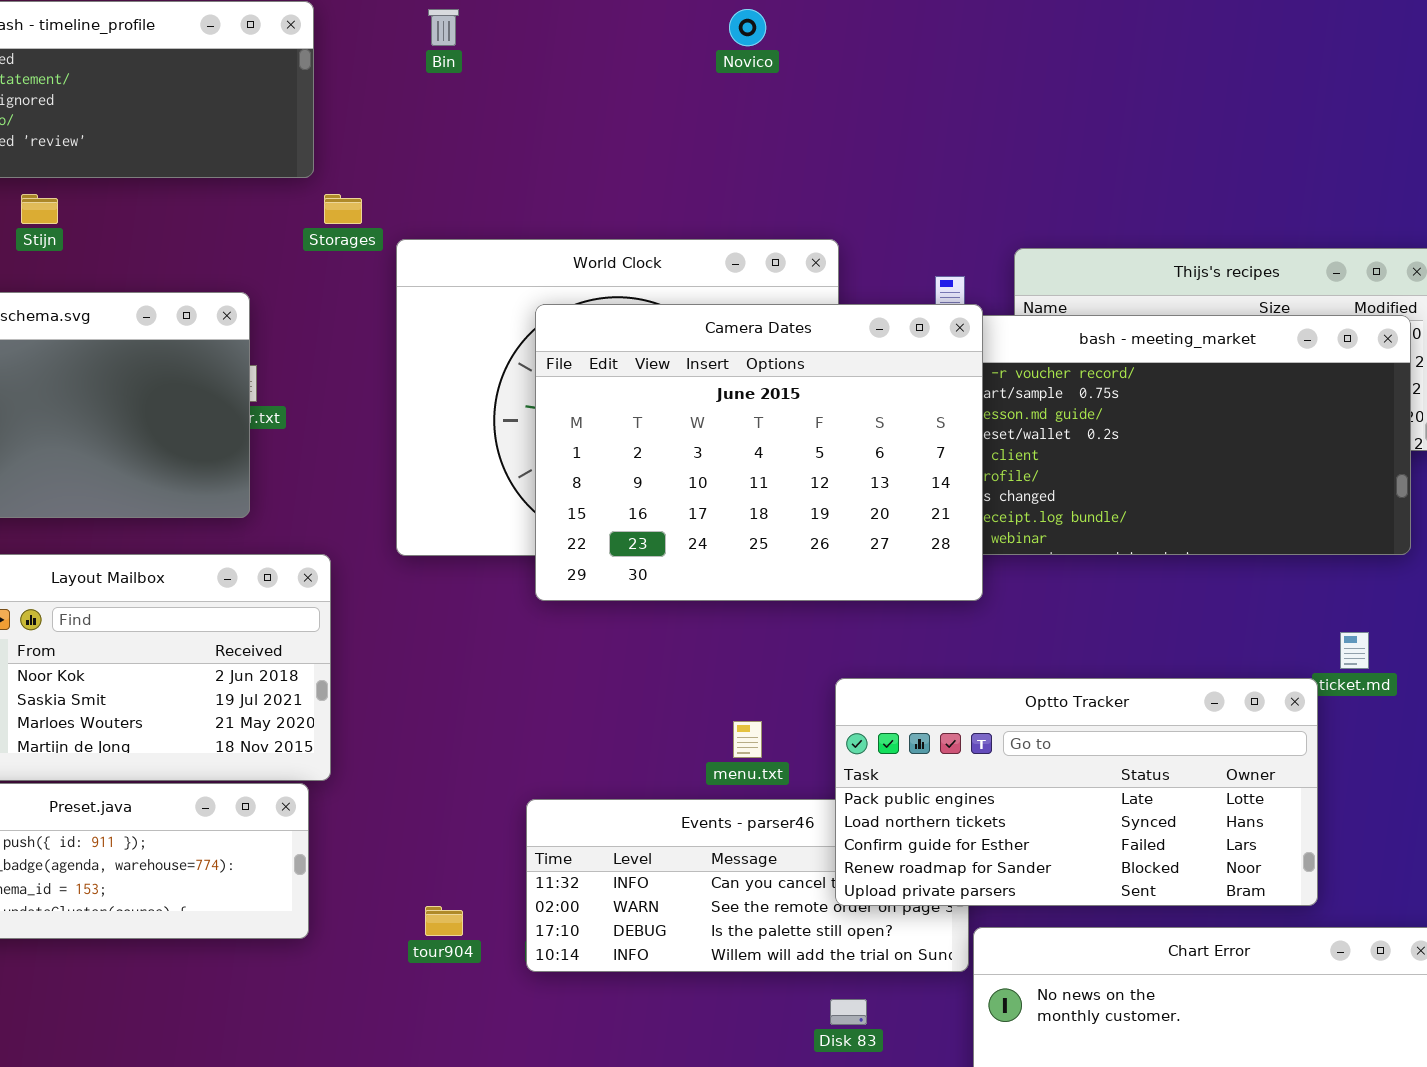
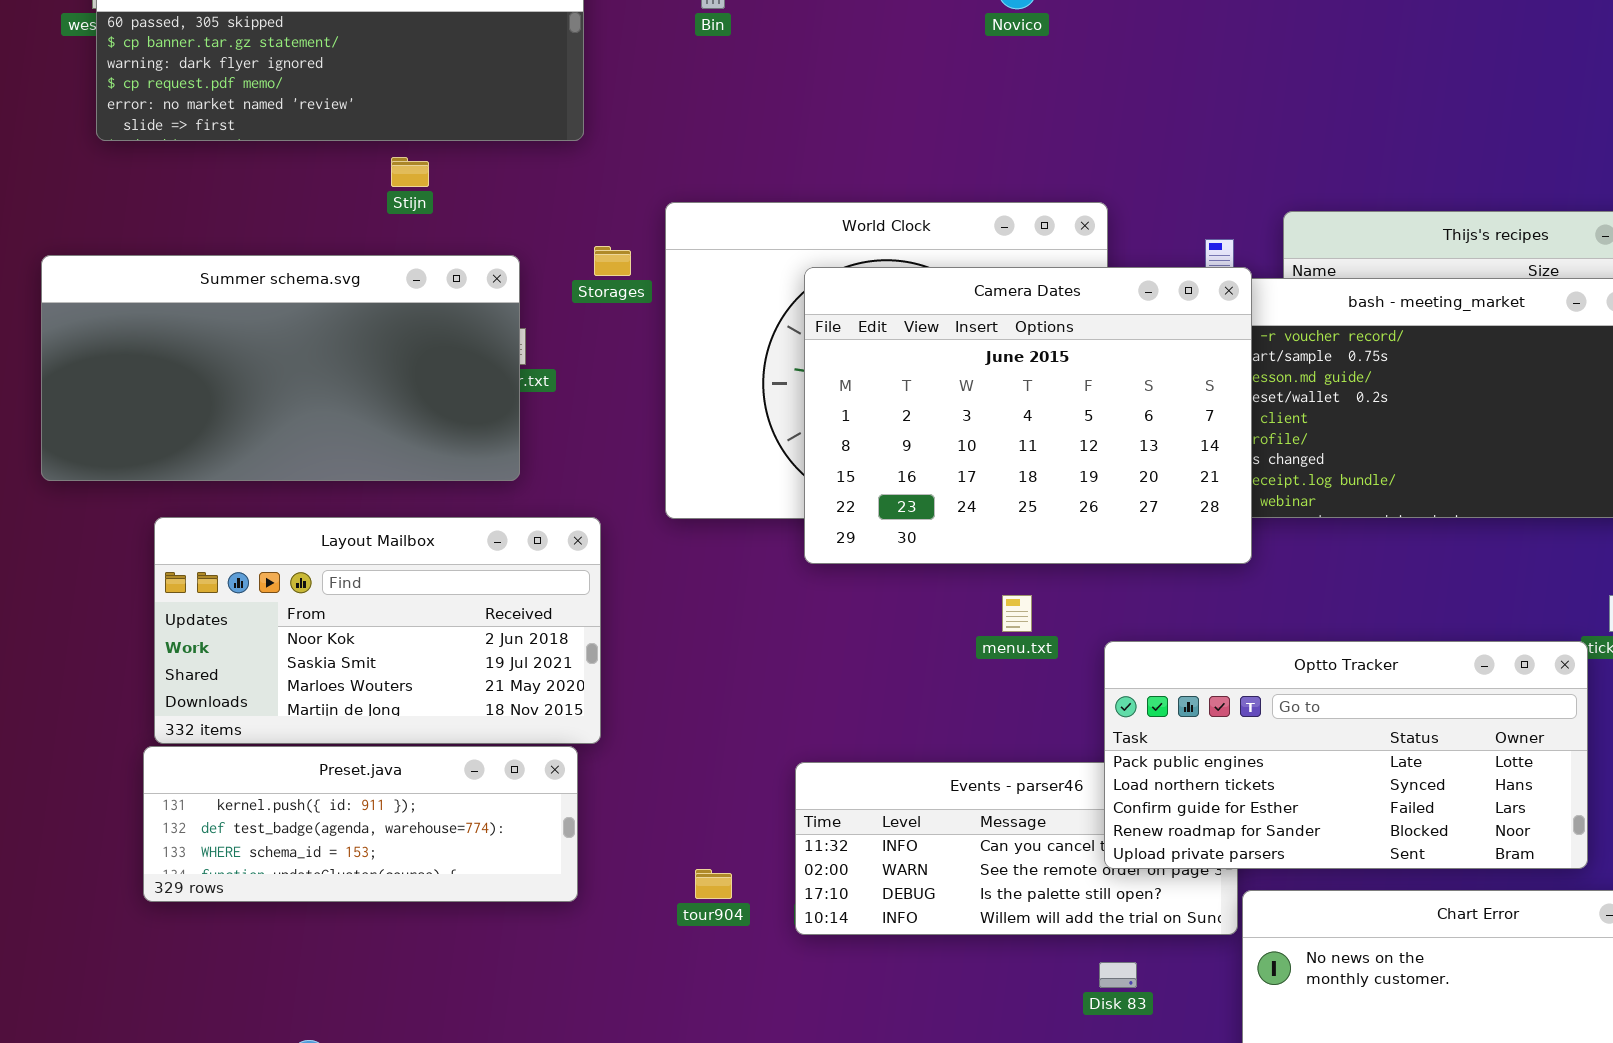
Stijn: [21,194,58,224] -> [391,157,429,187], moved
Storages: [324,194,362,224] -> [594,246,631,276], moved
menu.txt: [733,721,762,758] -> [1002,595,1032,632], moved

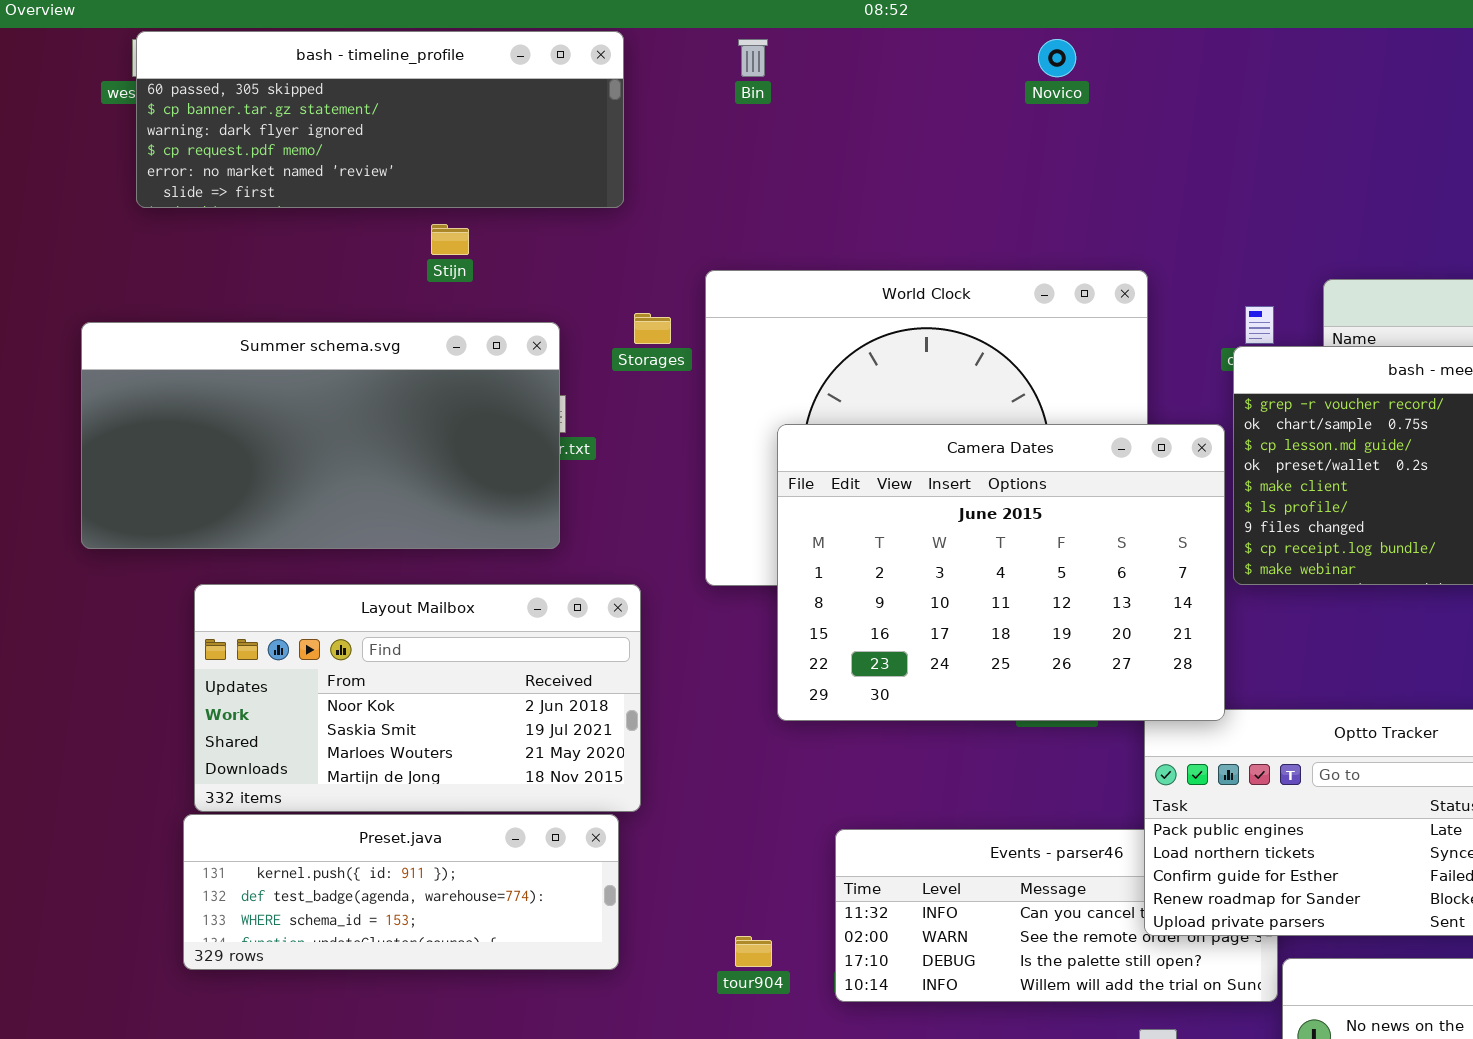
Camera Dates: [804,267,1252,564] -> [777,424,1225,721], moved

